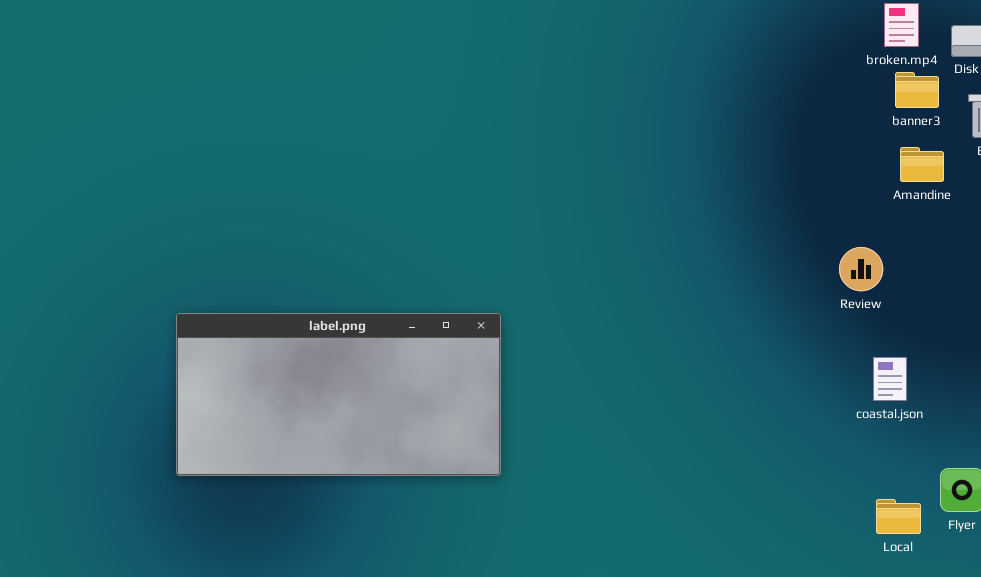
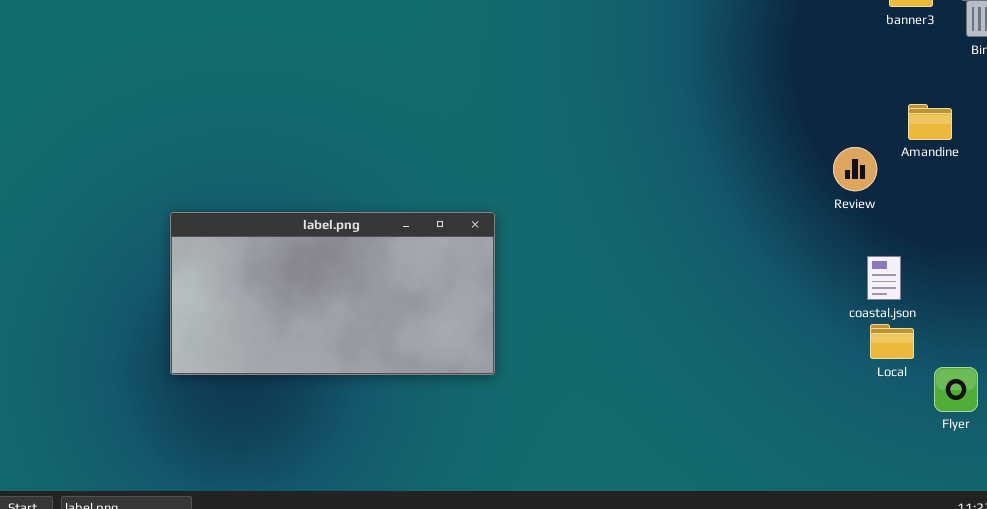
Amandine: [900,147,944,182] -> [908,104,952,140], moved
Local: [876,499,921,534] -> [870,324,914,359], moved

